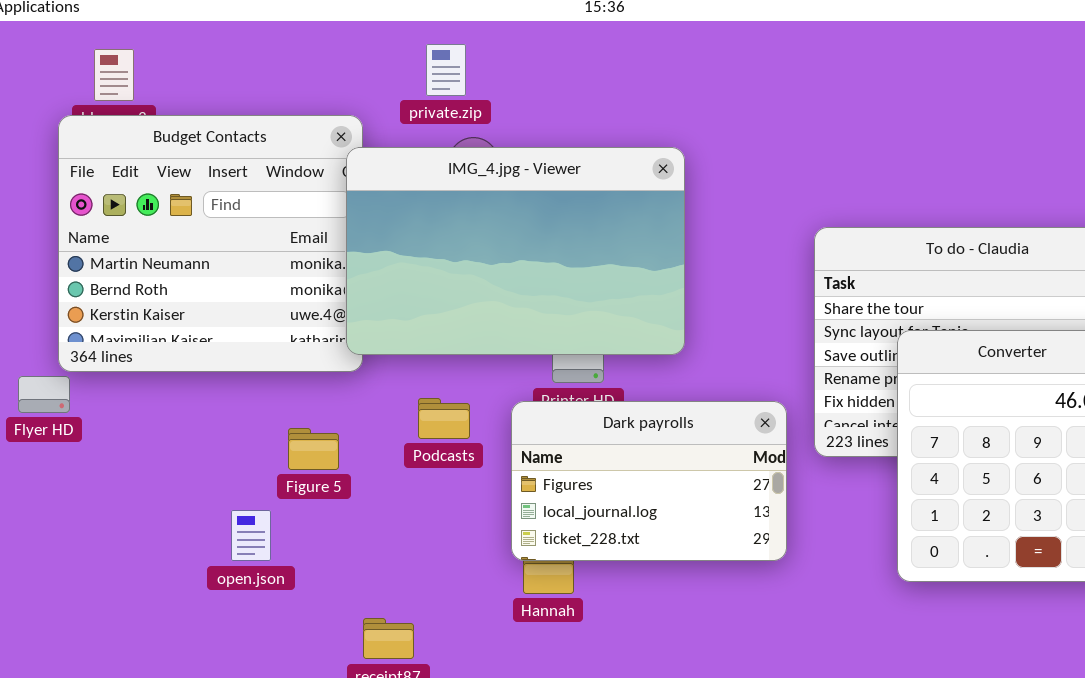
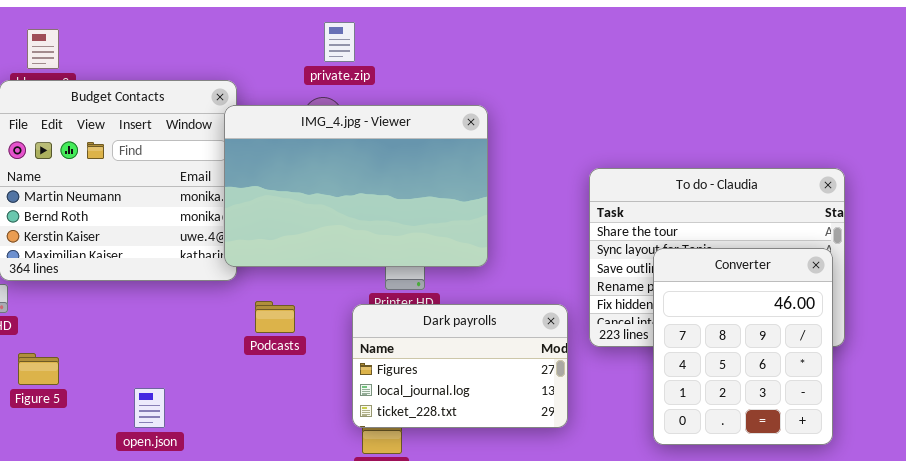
private.zip: [426,44,466,96] -> [324,22,355,62], moved
Podcasts: [418,398,470,439] -> [255,301,295,333], moved
Figure 5: [288,428,339,470] -> [18,353,59,385], moved

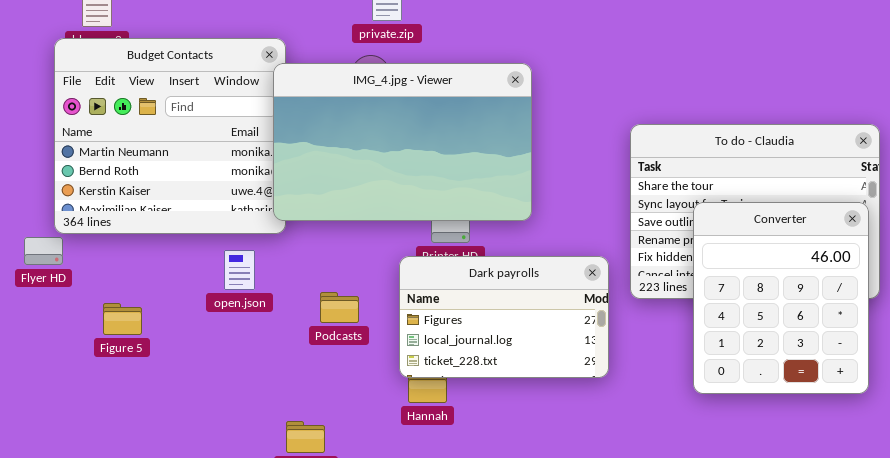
Podcasts: [255,301,295,333] -> [320,292,359,323], moved
Figure 5: [18,353,59,385] -> [103,303,142,335], moved
open.json: [134,388,165,428] -> [224,250,255,290], moved

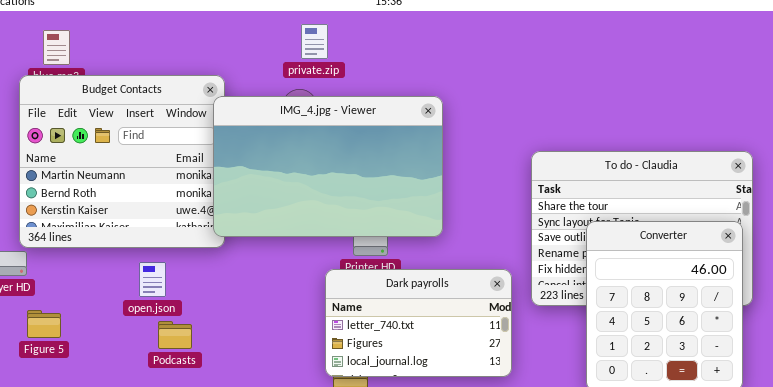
open.json: [224,250,255,290] -> [139,262,166,297], moved
Dark payrolls: [399,256,609,378] -> [325,269,512,377], scrolled up 1 row
Podcasts: [320,292,359,323] -> [158,321,192,349], moved
Figure 5: [103,303,142,335] -> [27,310,61,338], moved

